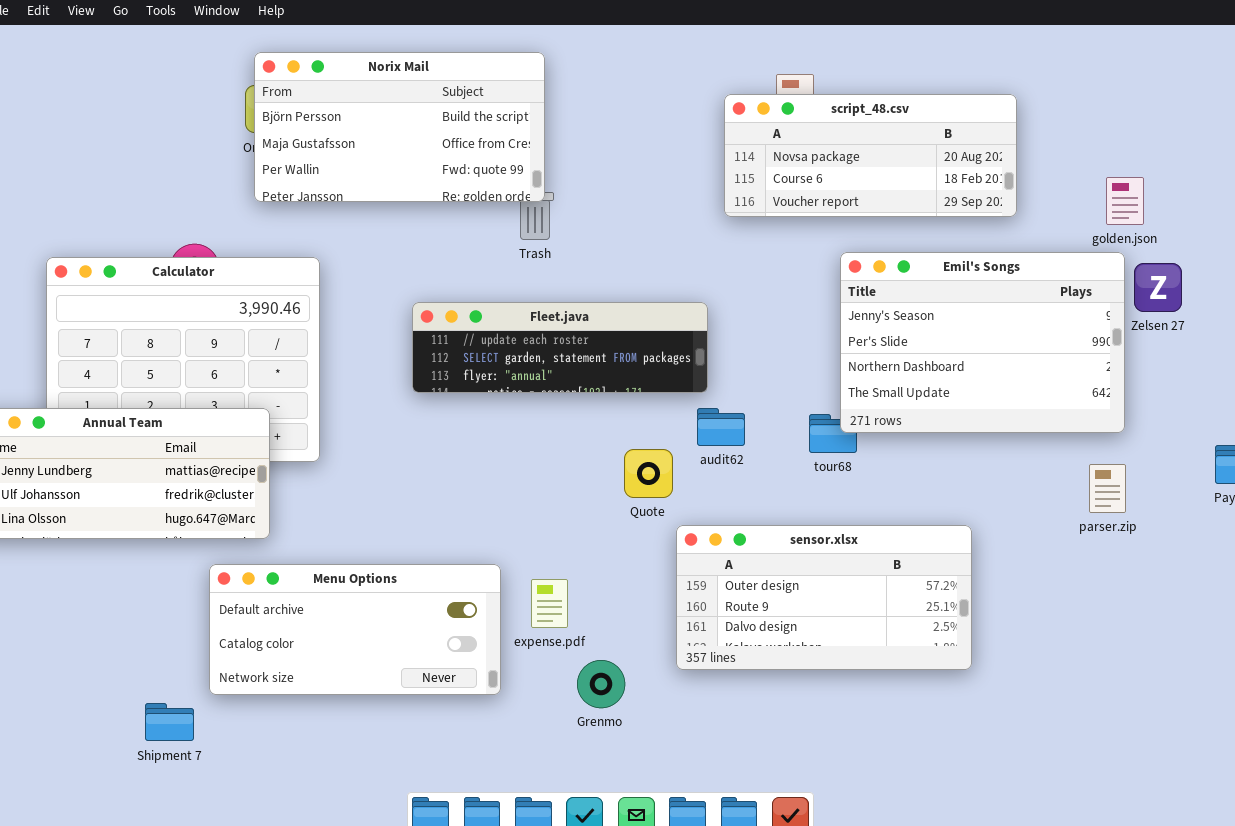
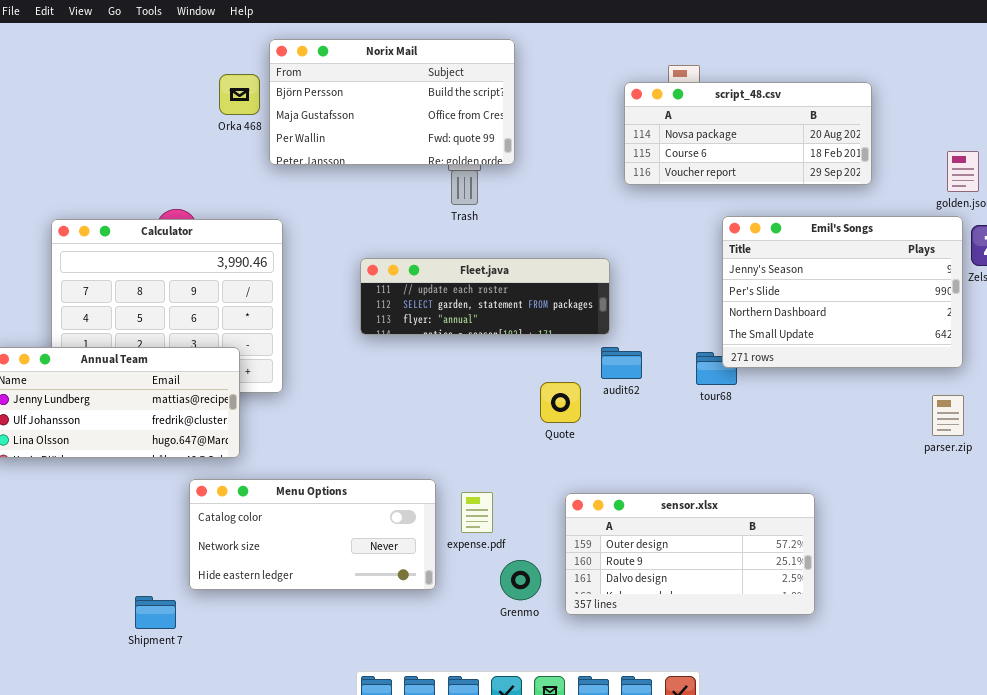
Norix Mail: [254,52,545,202] -> [269,39,515,165], moved
sensor.xlsx: [676,525,972,670] -> [565,493,815,615], moved
Menu Options: [209,564,501,695] -> [189,479,436,590], scrolled down 1 row

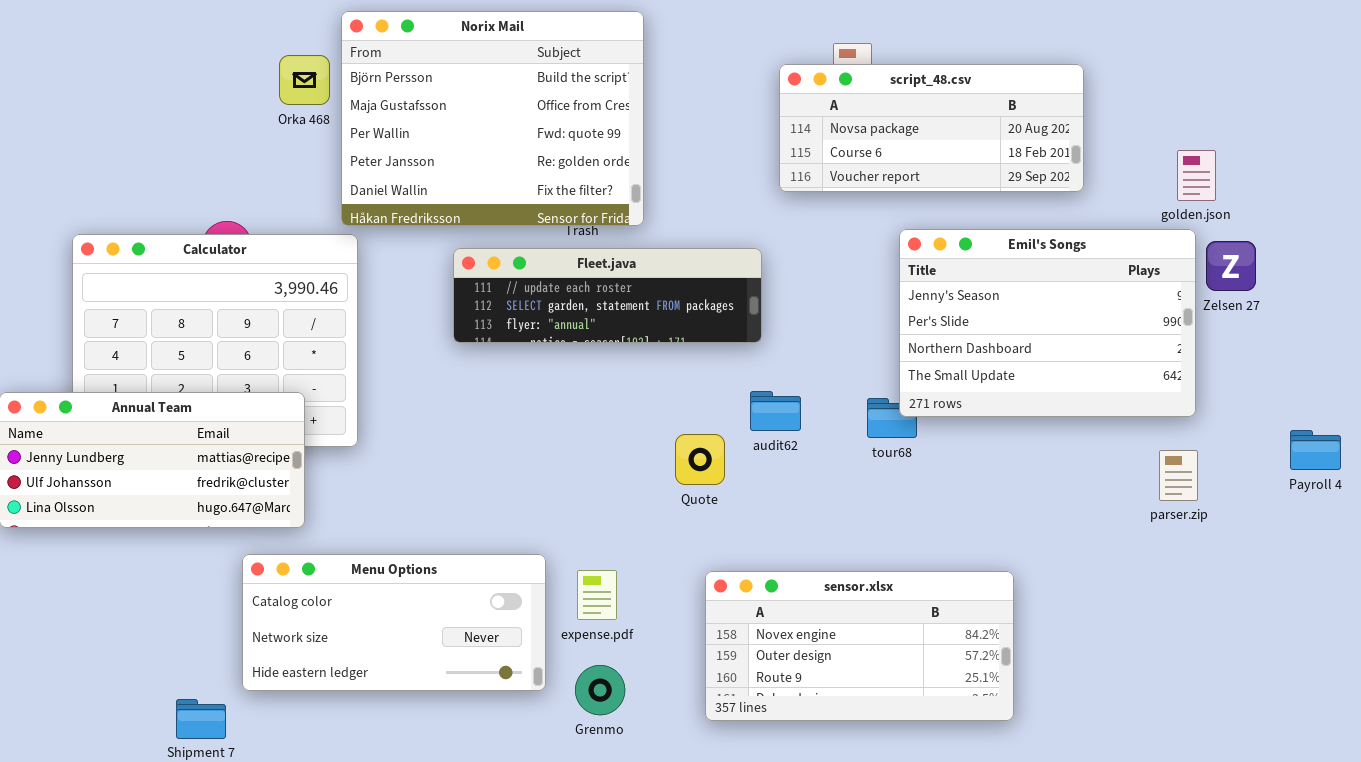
Norix Mail: [269,39,515,165] -> [341,11,644,226], resized
Fleet.java: [360,258,610,335] -> [453,248,762,343], moved
sensor.xlsx: [565,493,815,615] -> [705,571,1014,721], scrolled up 1 row
Grenmo: [500,560,541,600] -> [575,665,625,715], moved

